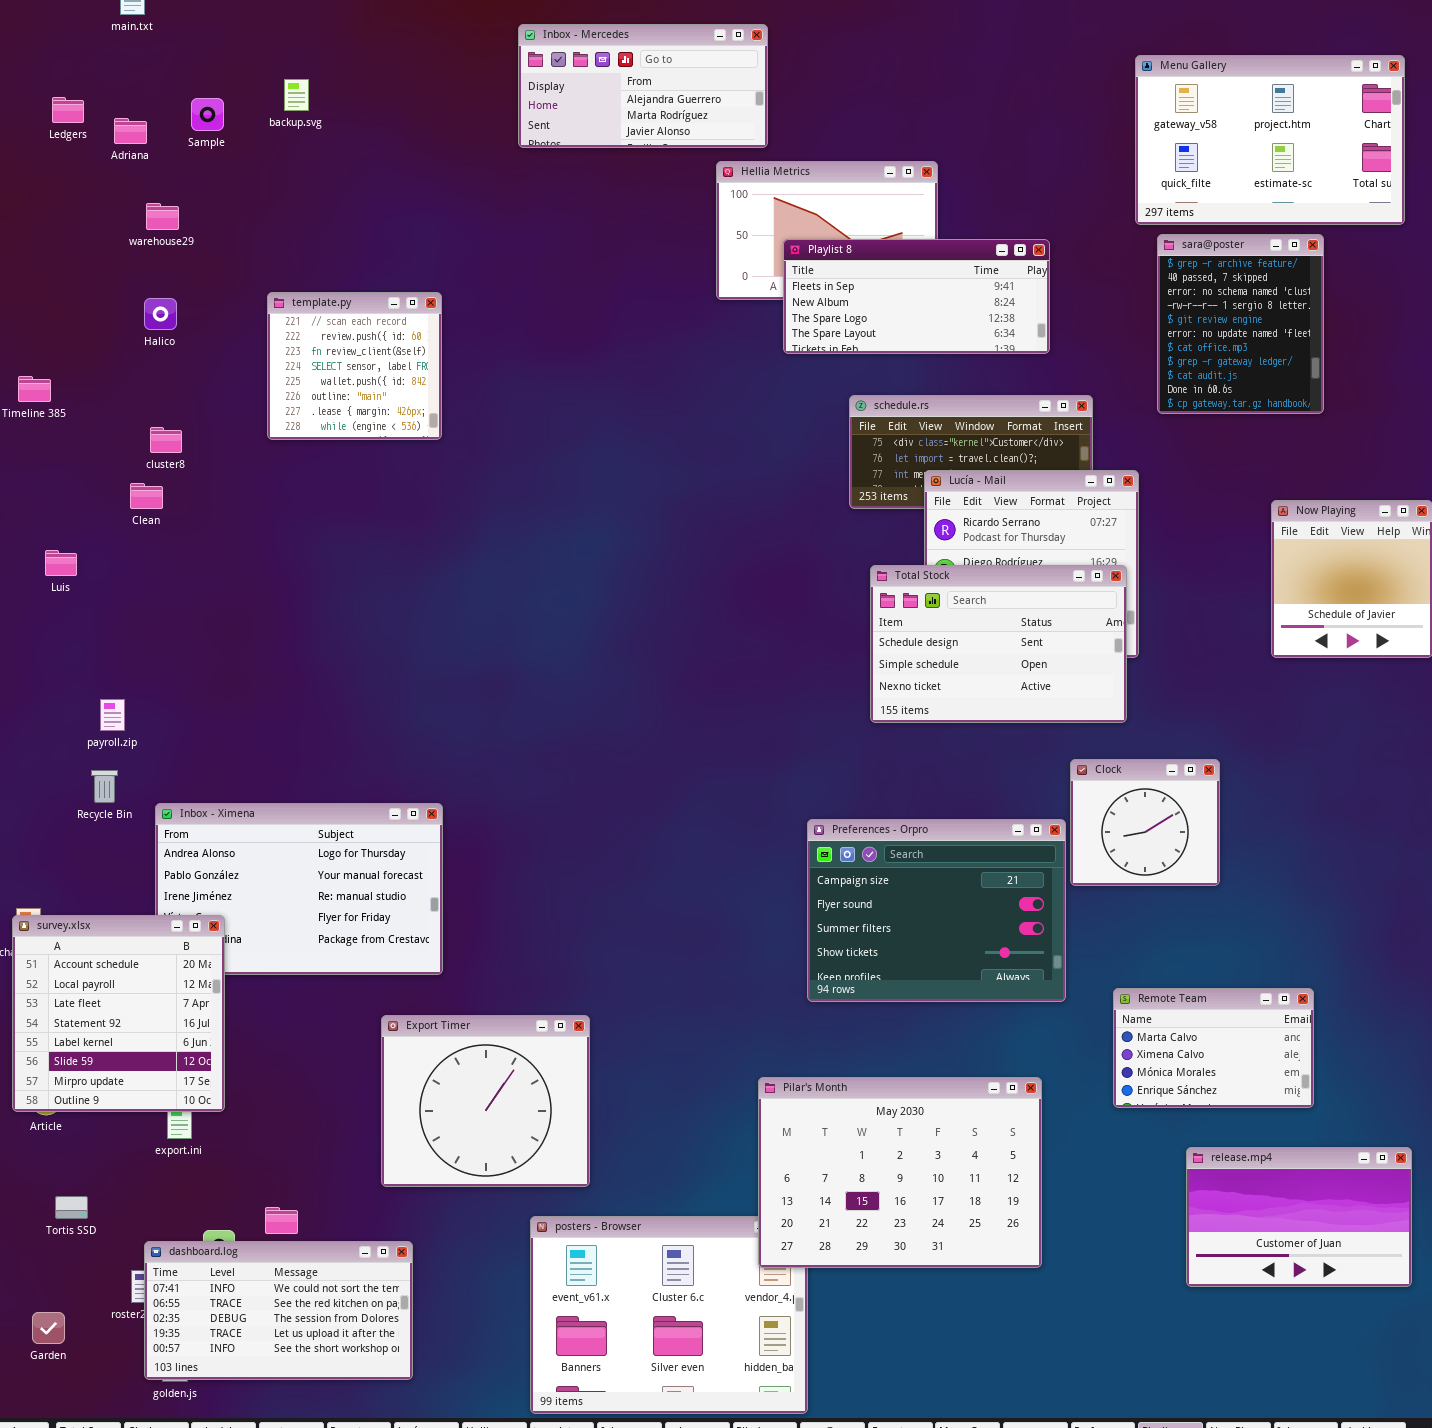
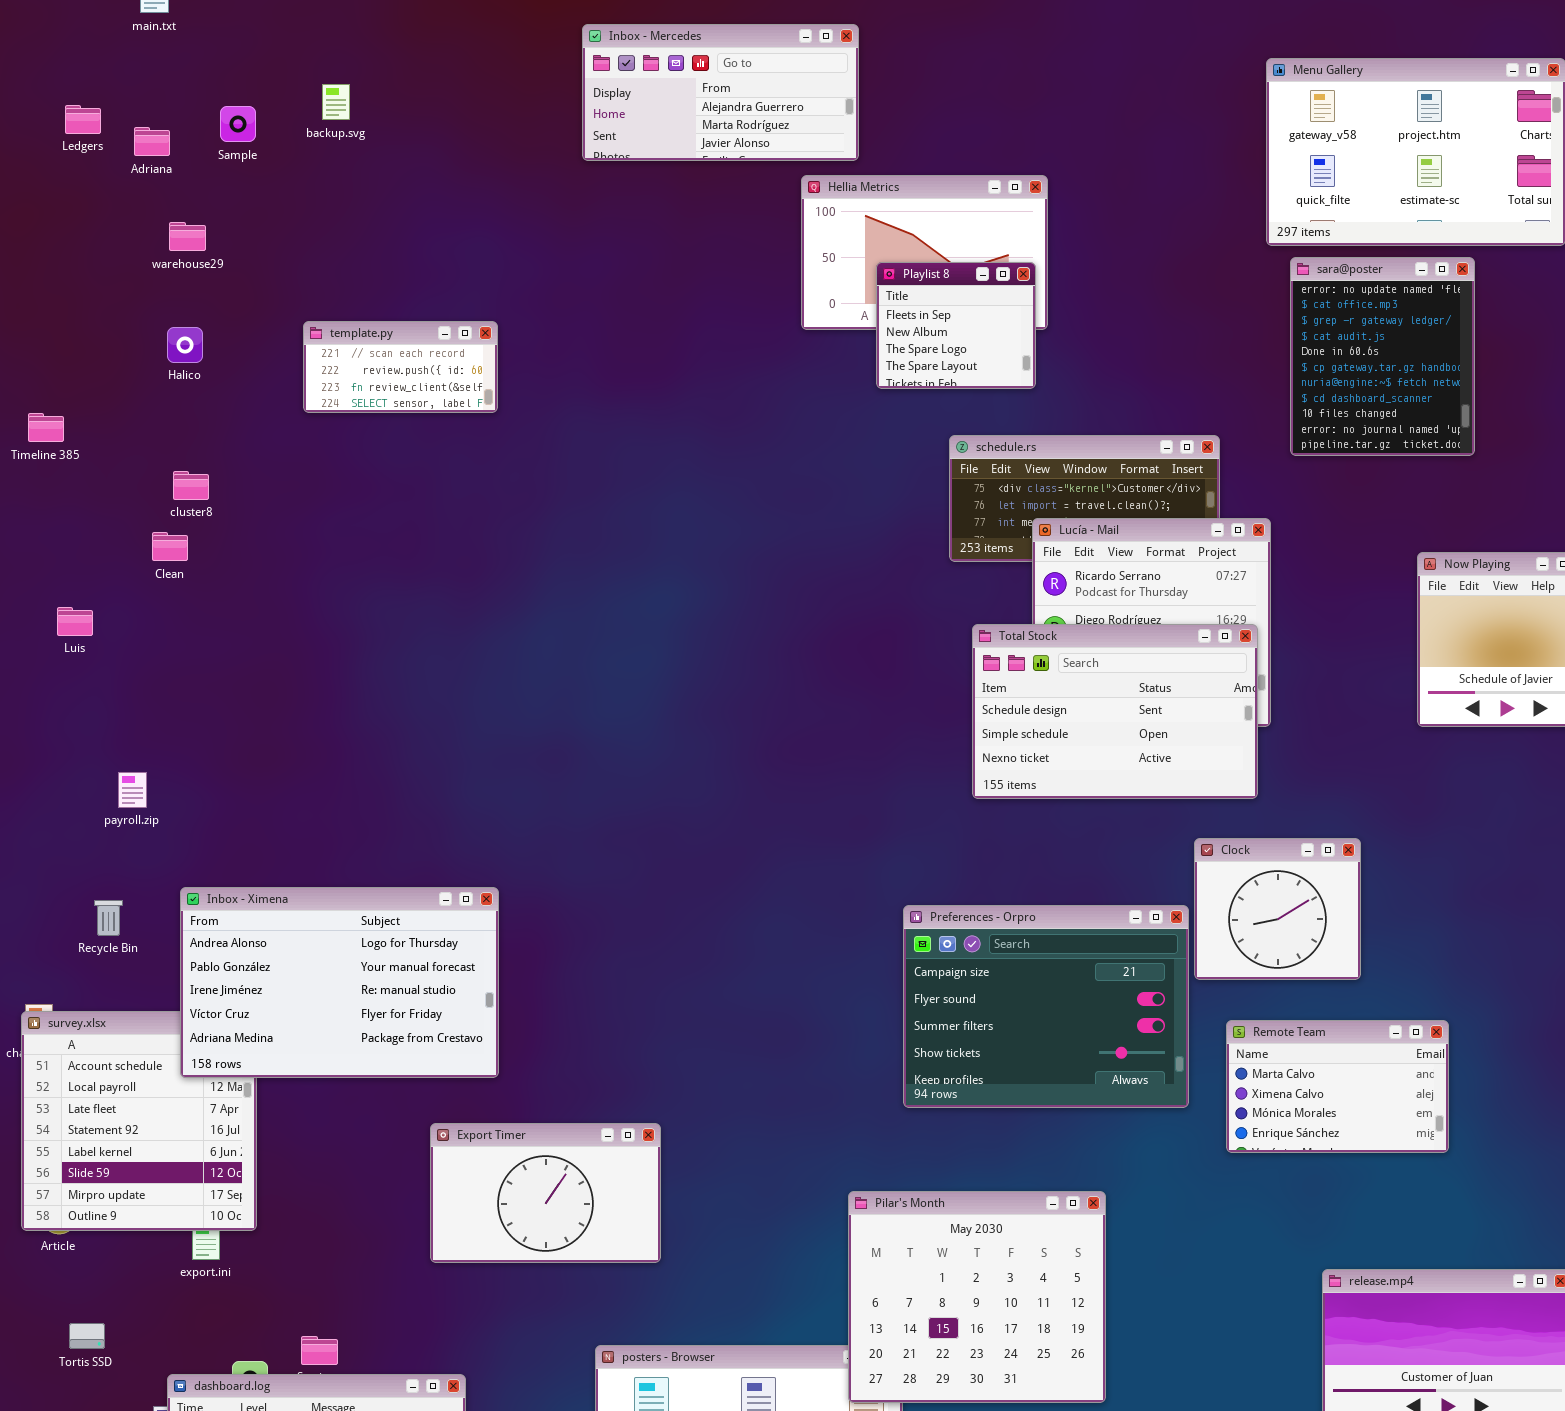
sara@poster: [1157,234,1324,414] -> [1290,257,1475,456], scrolled down 5 rows
Playlist 8: [783,239,1050,354] -> [876,262,1036,389], resized
template.py: [267,292,442,440] -> [303,321,498,413], resized
Recycle Bin: [91,770,118,803] -> [94,900,123,936], moved
Inbox - Ximena: [155,803,443,975] -> [180,887,499,1078], raised
Remote Team: [1113,988,1314,1108] -> [1226,1020,1449,1153], moved
Export Timer: [381,1015,590,1187] -> [430,1123,661,1263], resized
Pilar's Month: [758,1077,1042,1268] -> [848,1191,1106,1403], resized

